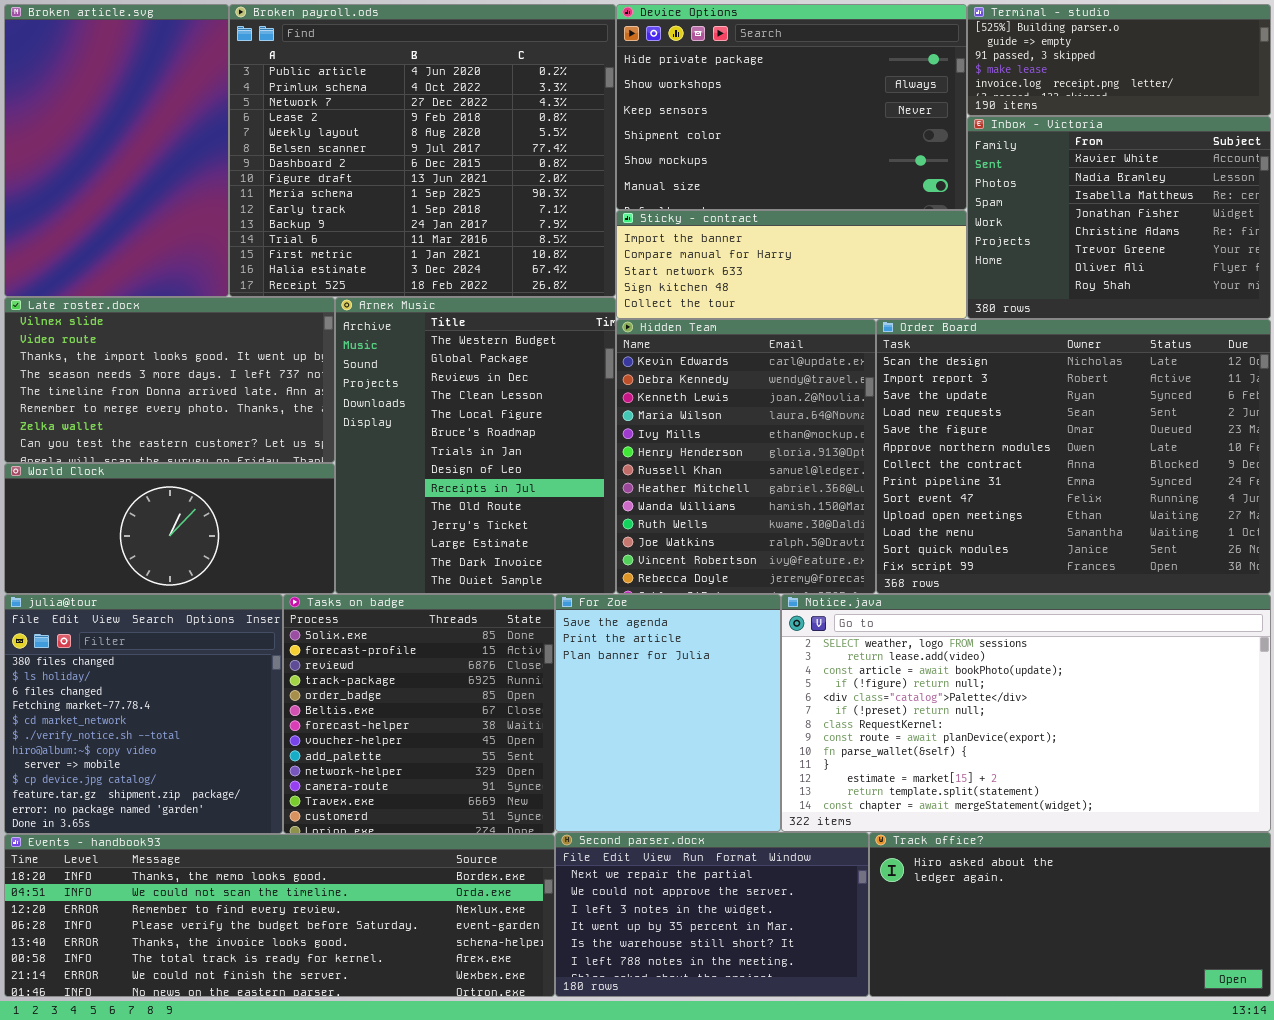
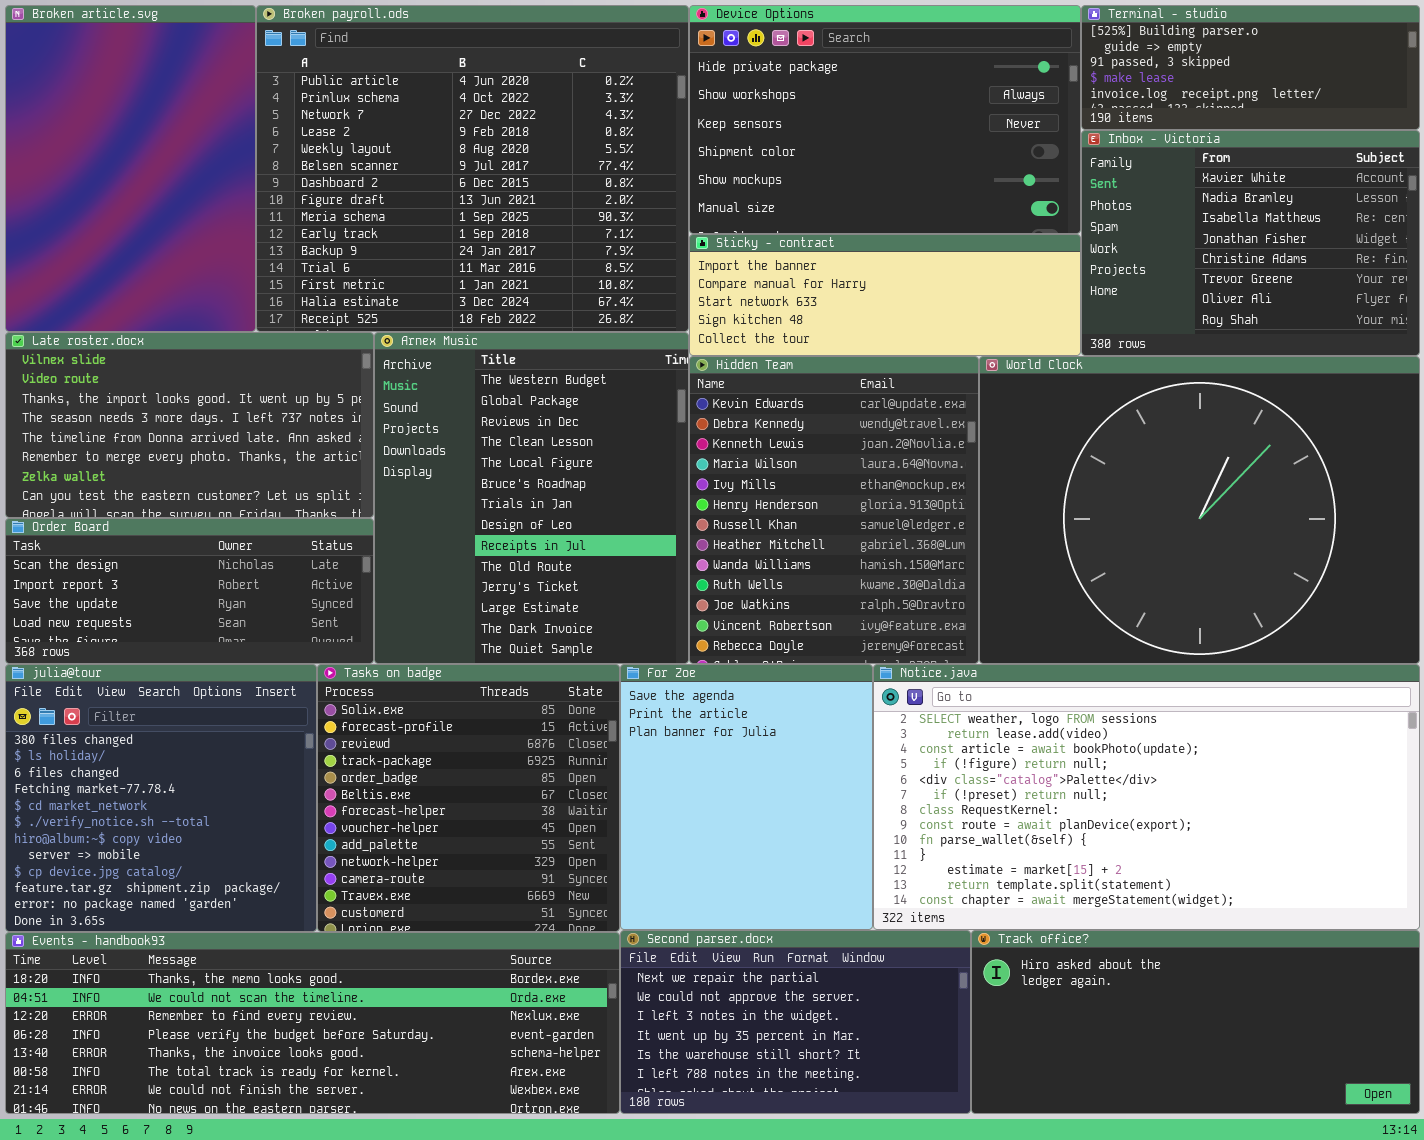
Order Board: [876,319,1271,594] -> [5,518,374,664], moved, resized
World Clock: [4,463,335,594] -> [979,356,1420,664], moved, resized

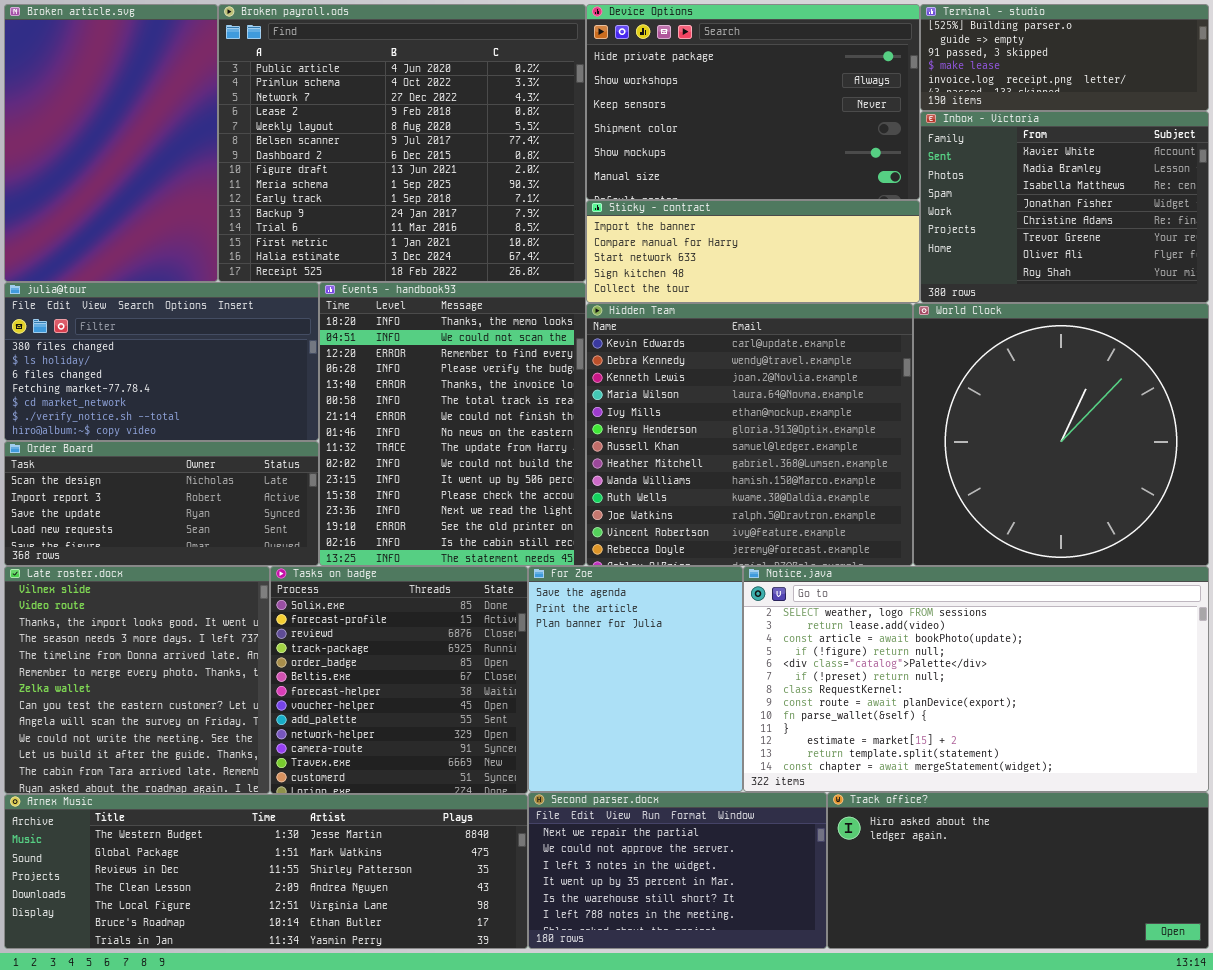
Late roster.docx: [5,332,374,518] -> [4,566,270,794], moved, resized
Arnex Music: [374,332,689,664] -> [4,794,528,949], moved, resized
Hidden Team: [689,356,979,664] -> [586,303,913,566], resized
World Clock: [979,356,1420,664] -> [913,303,1209,566], resized
julia@tour: [5,664,317,932] -> [4,282,319,441], moved, resized
Events - handbook93: [5,932,620,1114] -> [319,282,586,566], moved, resized

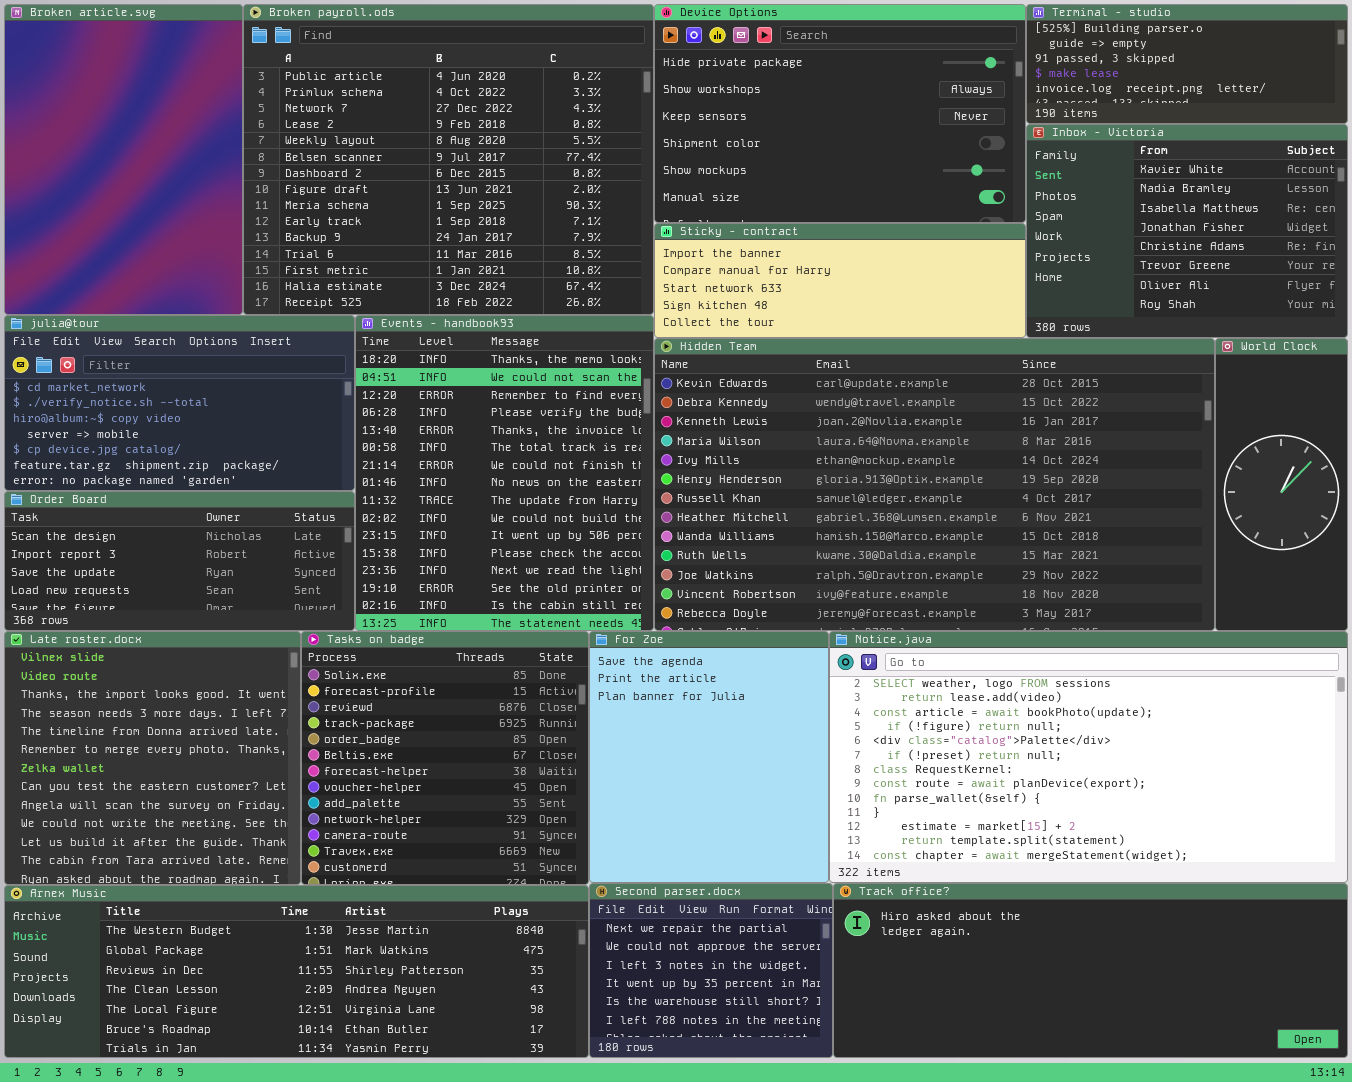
julia@tour: [4,282,319,441] -> [4,315,355,491], scrolled down 4 rows
Hidden Team: [586,303,913,566] -> [654,338,1215,631], resized
World Clock: [913,303,1209,566] -> [1215,338,1348,631], resized
Second parser.docx: [528,792,827,949] -> [589,883,833,1058], resized
Track office?: [827,792,1209,949] -> [833,883,1348,1058], resized

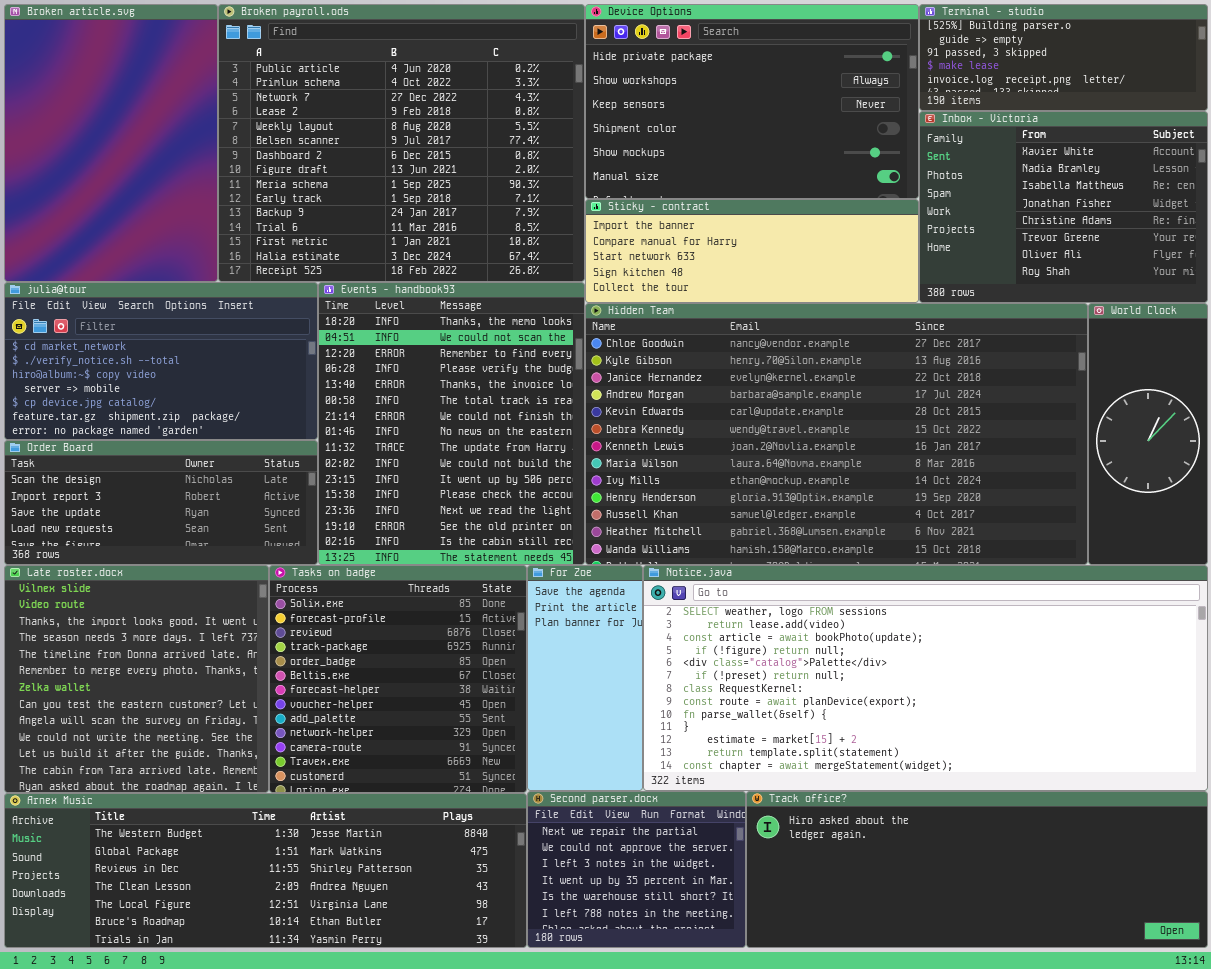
Hidden Team: [654,338,1215,631] -> [585,303,1088,565], scrolled up 4 rows
For Zoe: [589,631,829,883] -> [527,565,643,791], resized
Notice.java: [829,631,1348,883] -> [643,565,1208,791], resized

